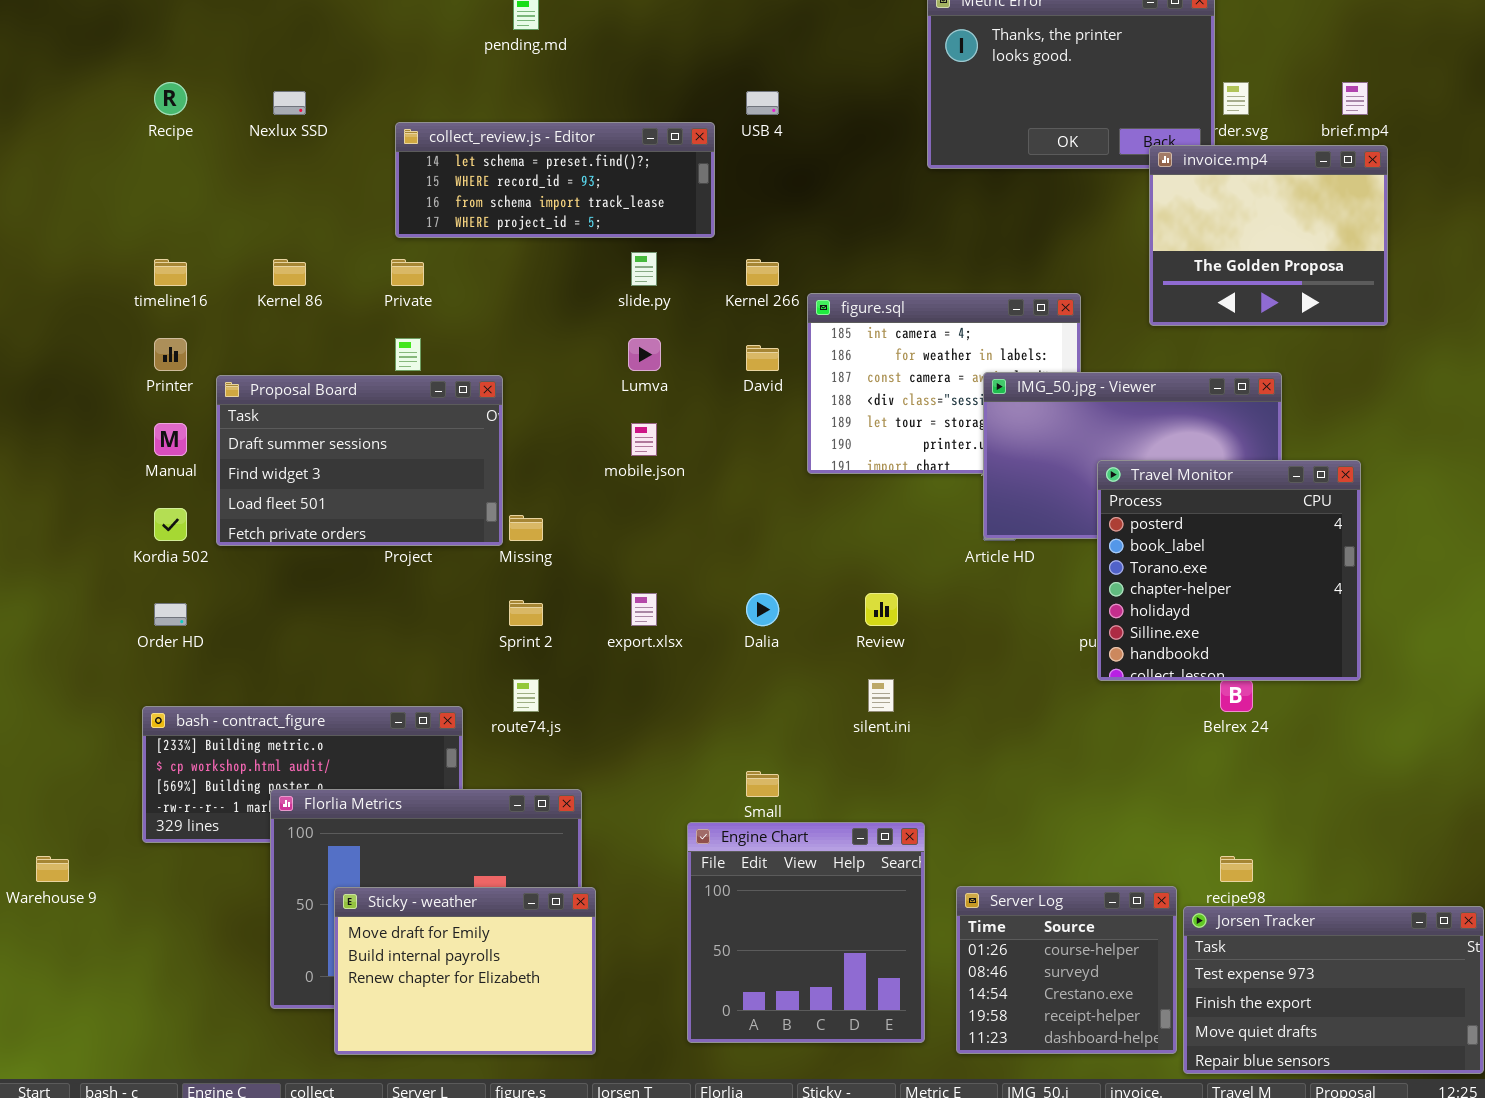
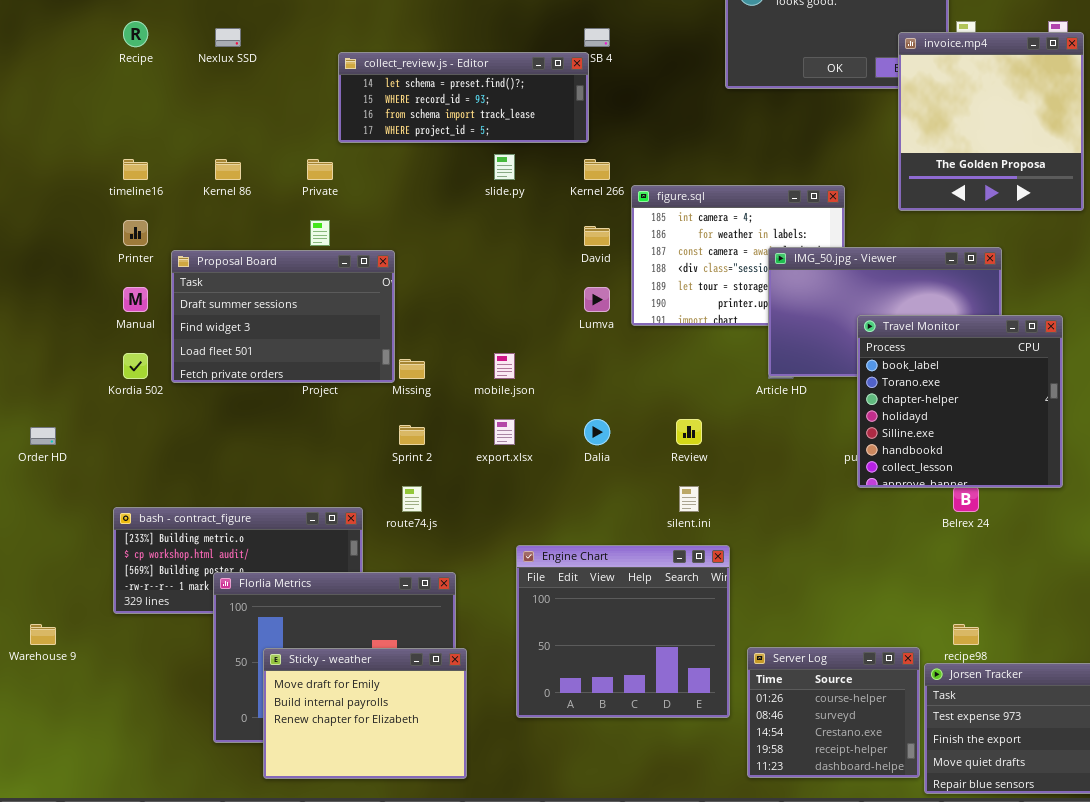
collect_review.js - Editor: [395,122,715,238] -> [338,52,589,143], moved
invoice.mp4: [1149,145,1388,326] -> [898,32,1084,211], resized
Lumva: [628,338,661,371] -> [584,287,610,312], moved
mobile.json: [631,423,657,456] -> [494,353,515,379], moved
Travel Monitor: [1097,460,1361,681] -> [857,315,1063,488], scrolled down 1 row
Order HD: [154,603,187,626] -> [30,427,56,445], moved
Engine Chart: [687,822,925,1043] -> [516,545,730,718], moved, resized

